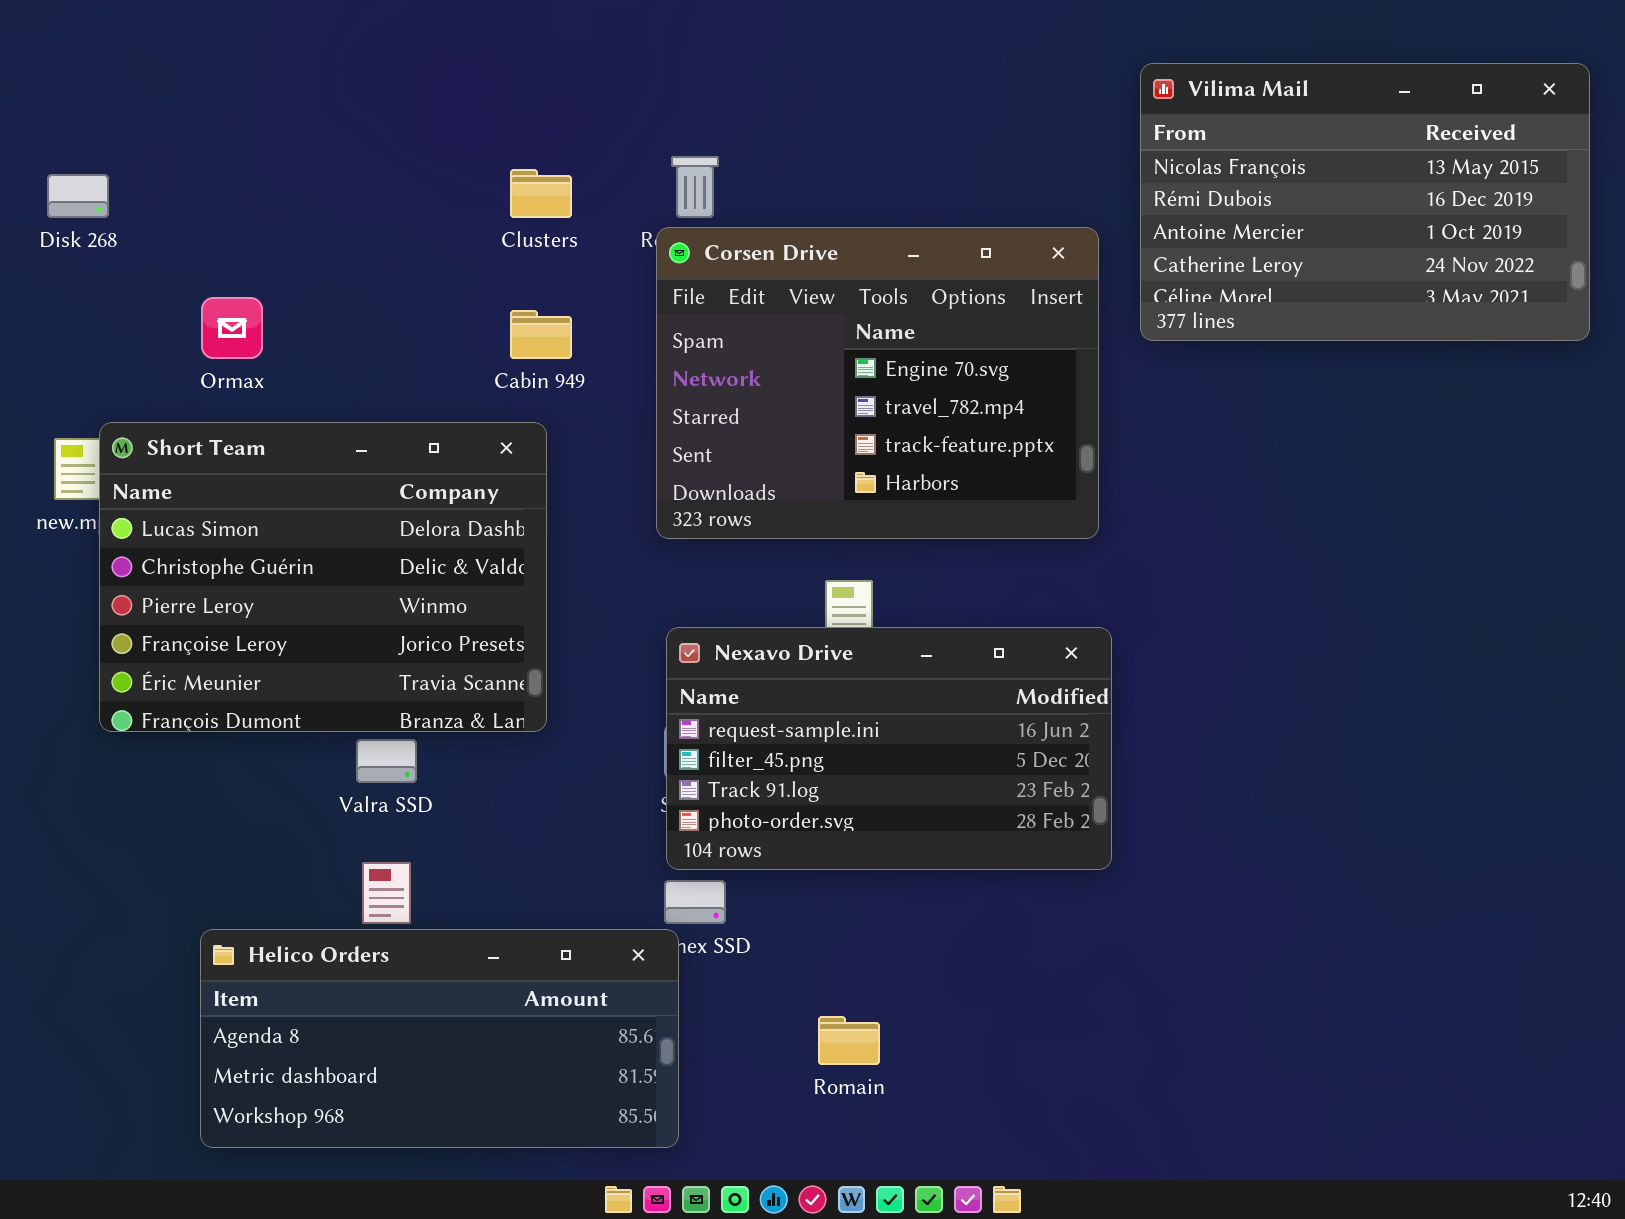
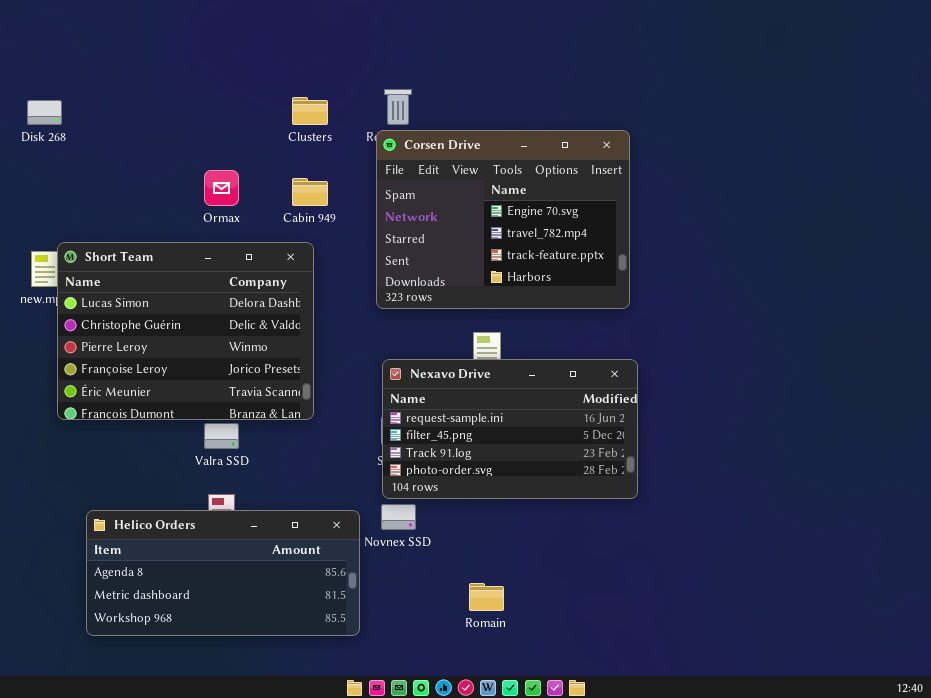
Vilima Mail: [1140,63,1590,341] -> none, closed
Ormax: [201,297,263,359] -> [204,170,239,206], moved
Helico Orders: [200,929,679,1148] -> [86,510,360,636], moved

